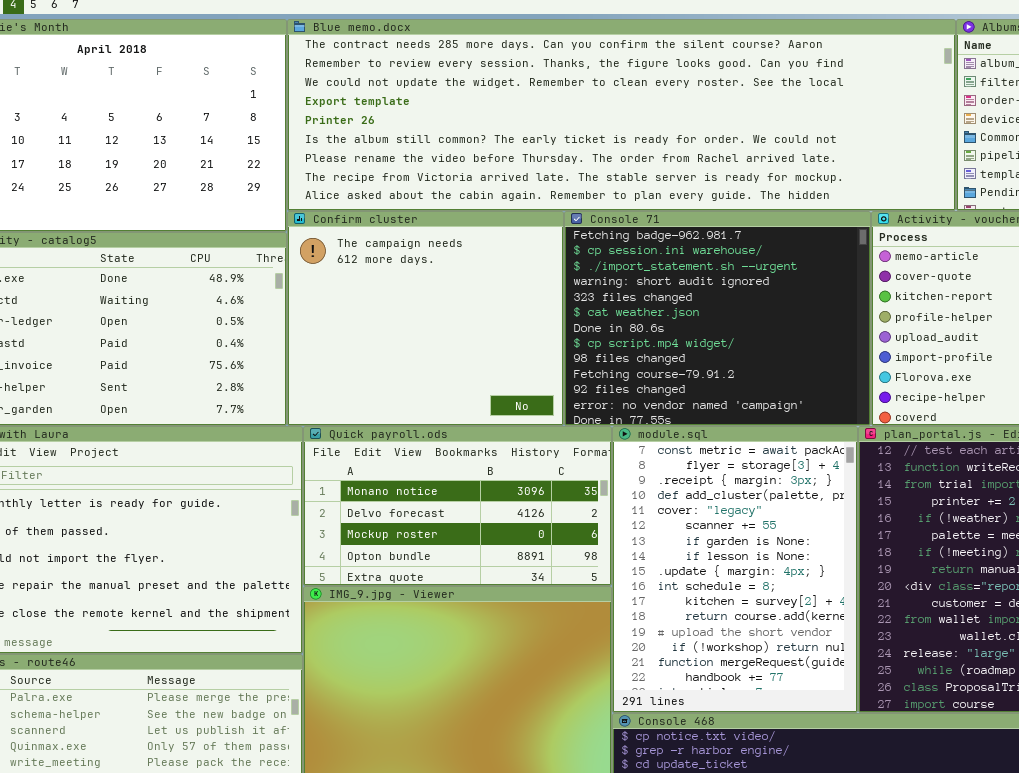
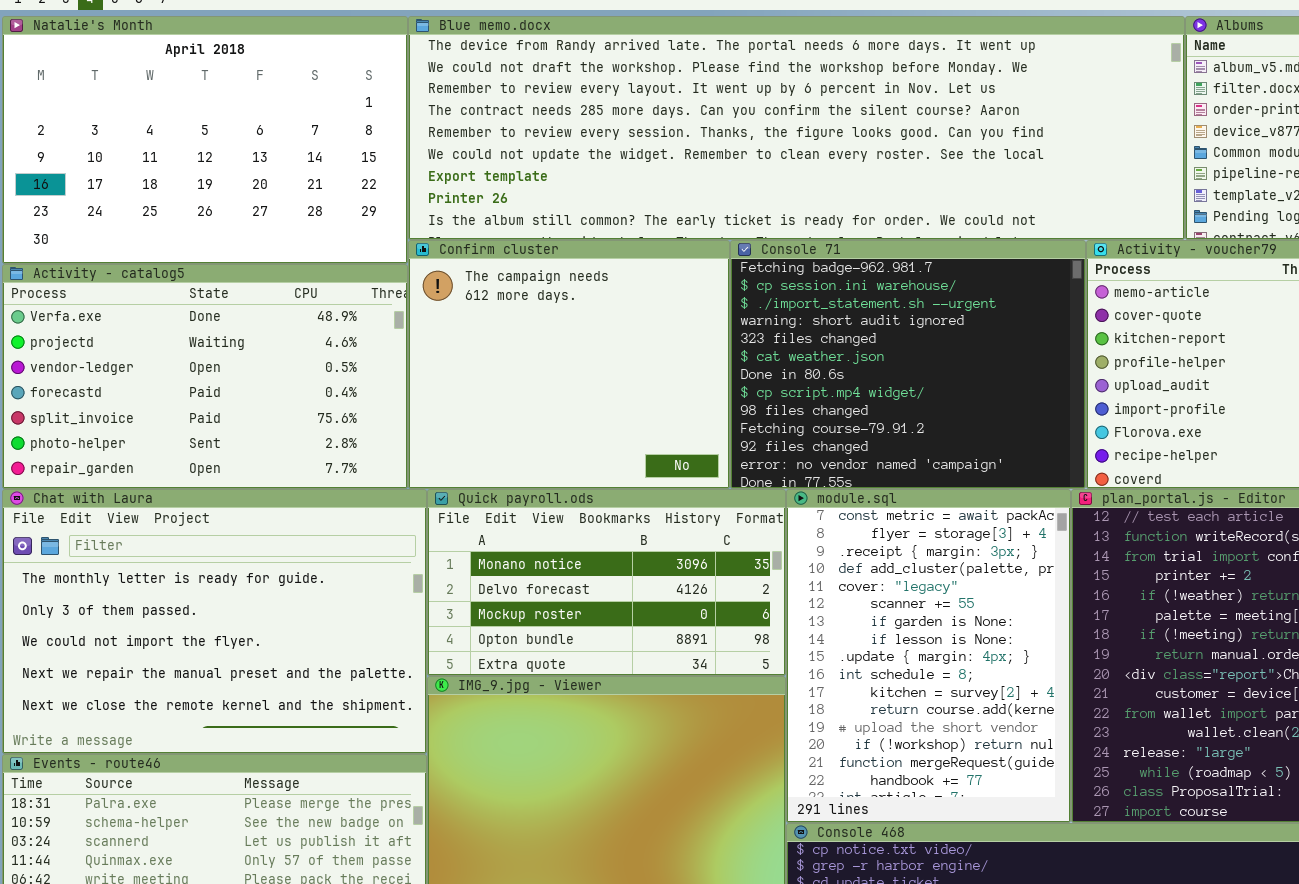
Blue memo.docx: [287,19,956,211] -> [408,16,1185,240], scrolled up 3 rows

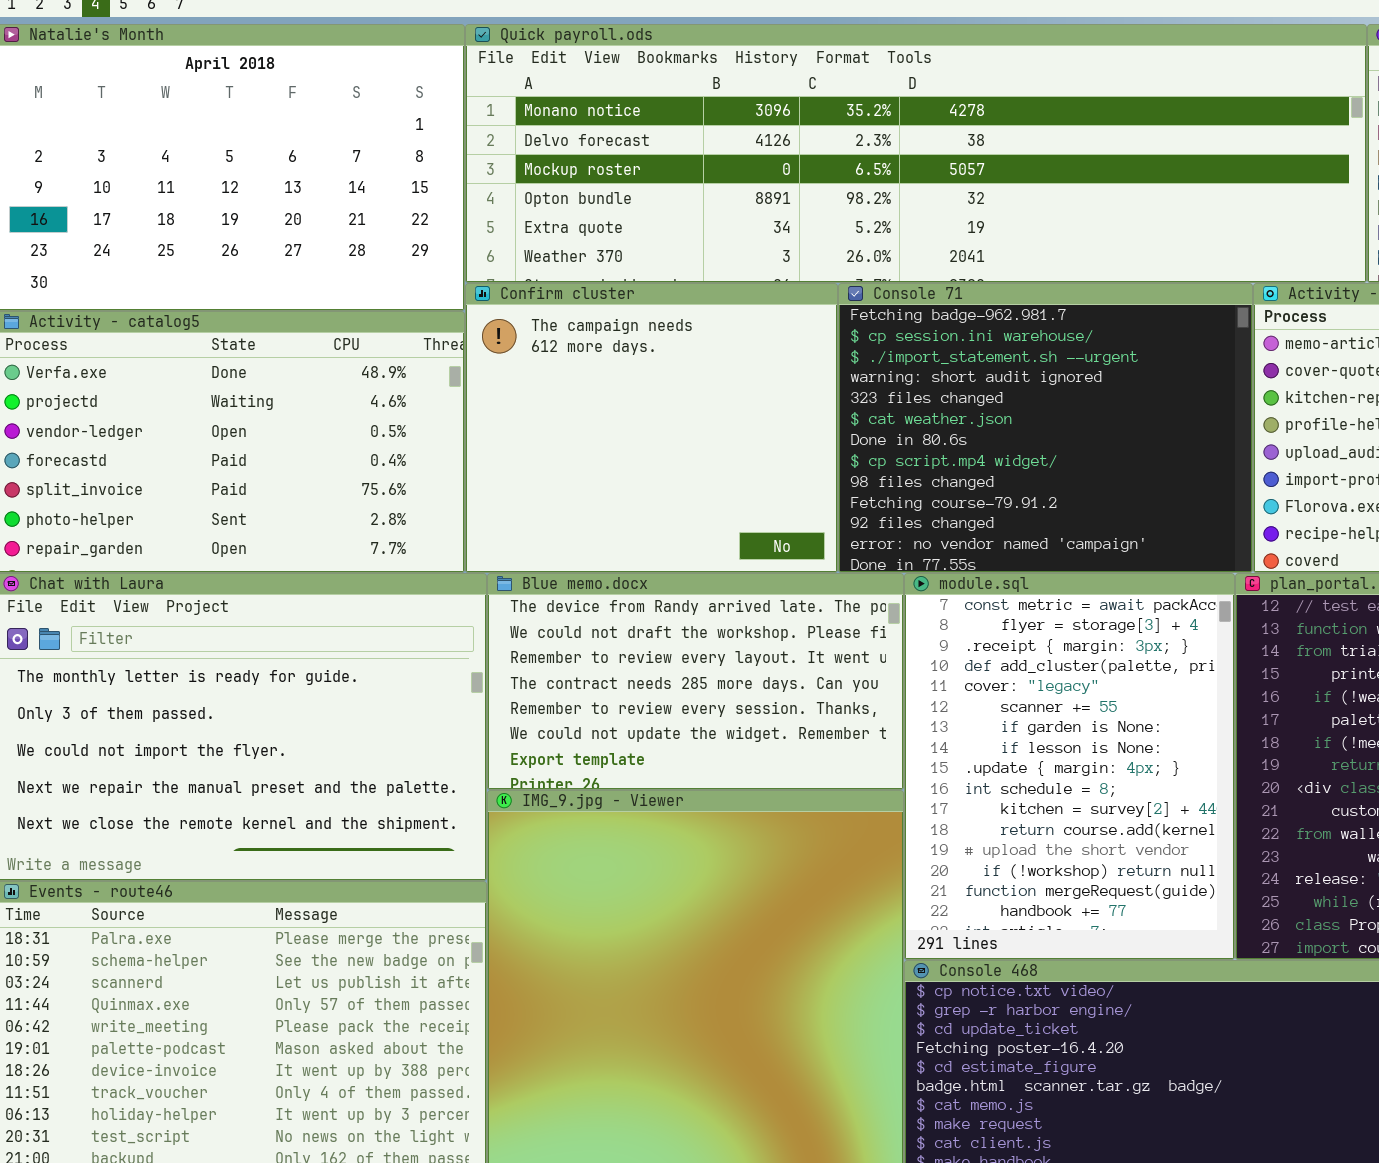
Blue memo.docx: [408,16,1185,240] -> [487,573,904,790], moved, resized
Quick payroll.ods: [427,489,786,676] -> [465,24,1367,283], moved, resized

